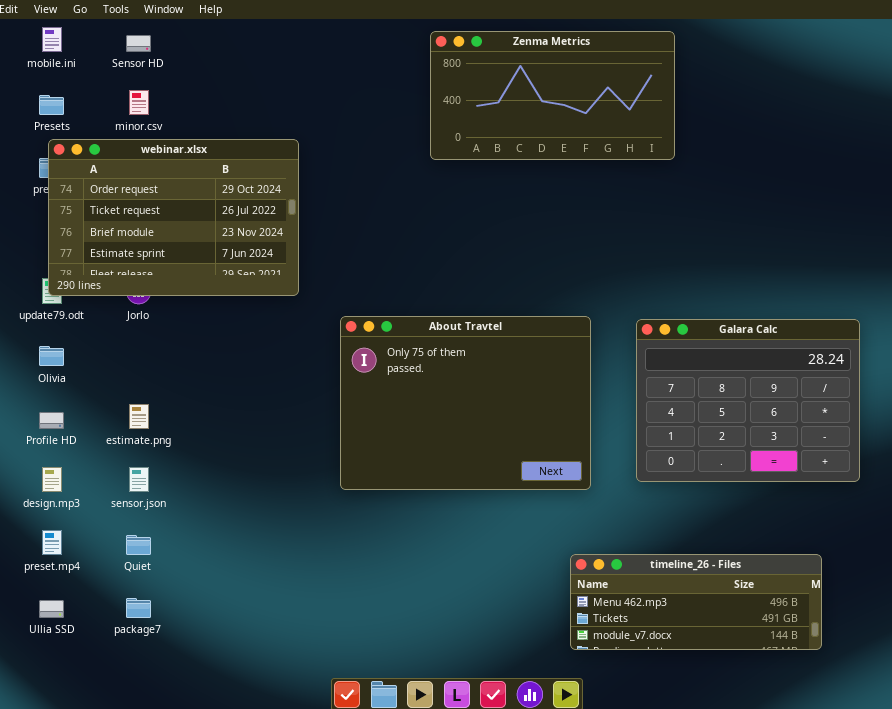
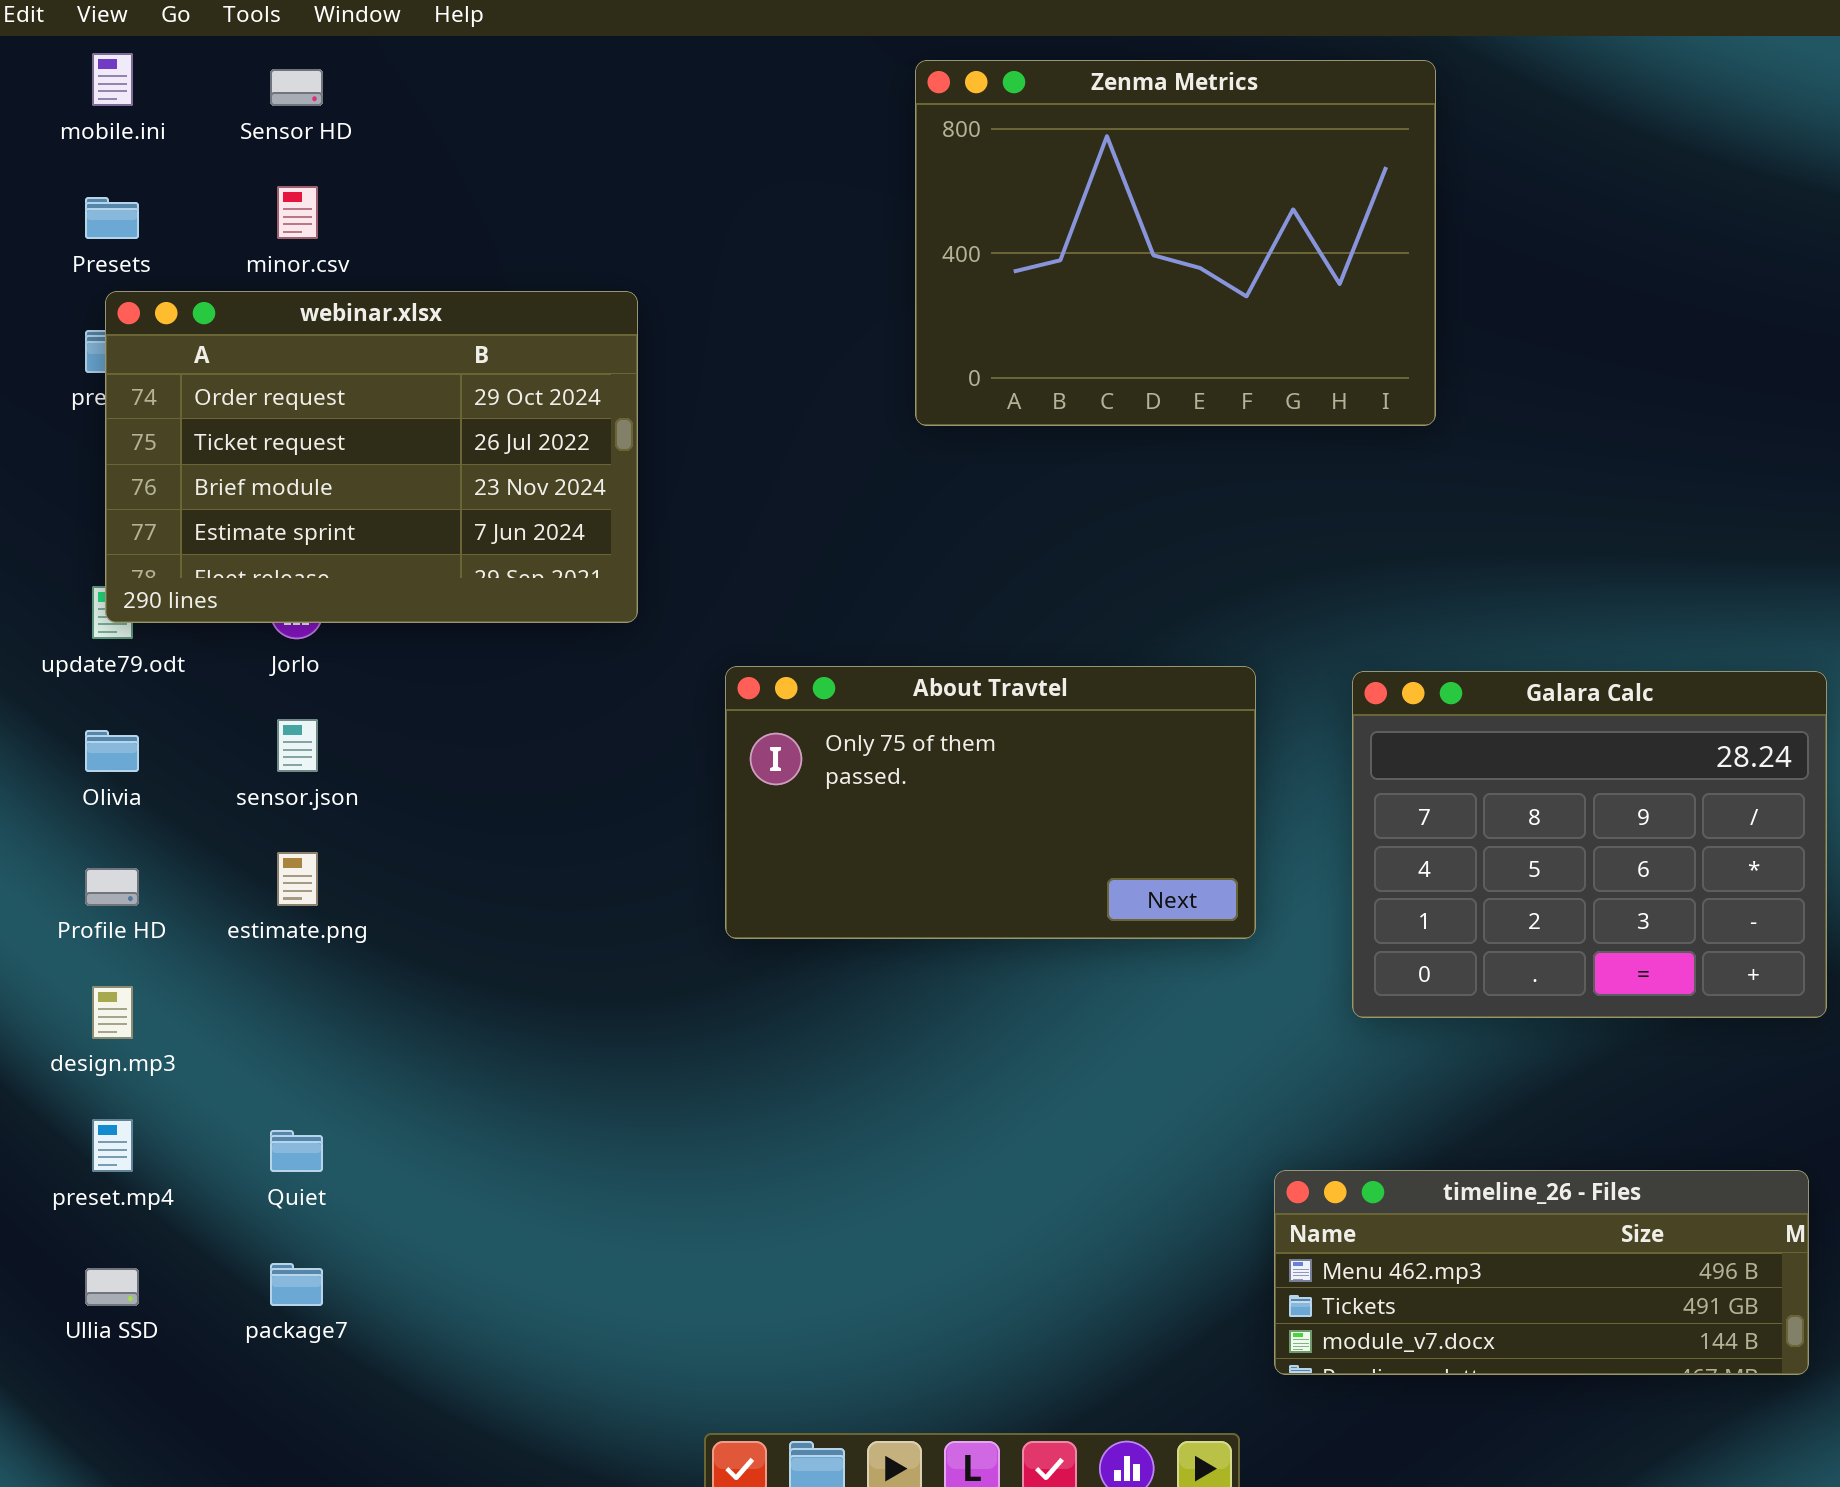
Zenma Metrics: [430,31,675,160] -> [915,60,1436,426], resized
About Travtel: [340,316,591,490] -> [725,666,1256,939], resized
sensor.json: [129,467,149,492] -> [277,719,318,772], moved
timeline_26 - Files: [570,554,822,650] -> [1274,1170,1809,1375], moved

